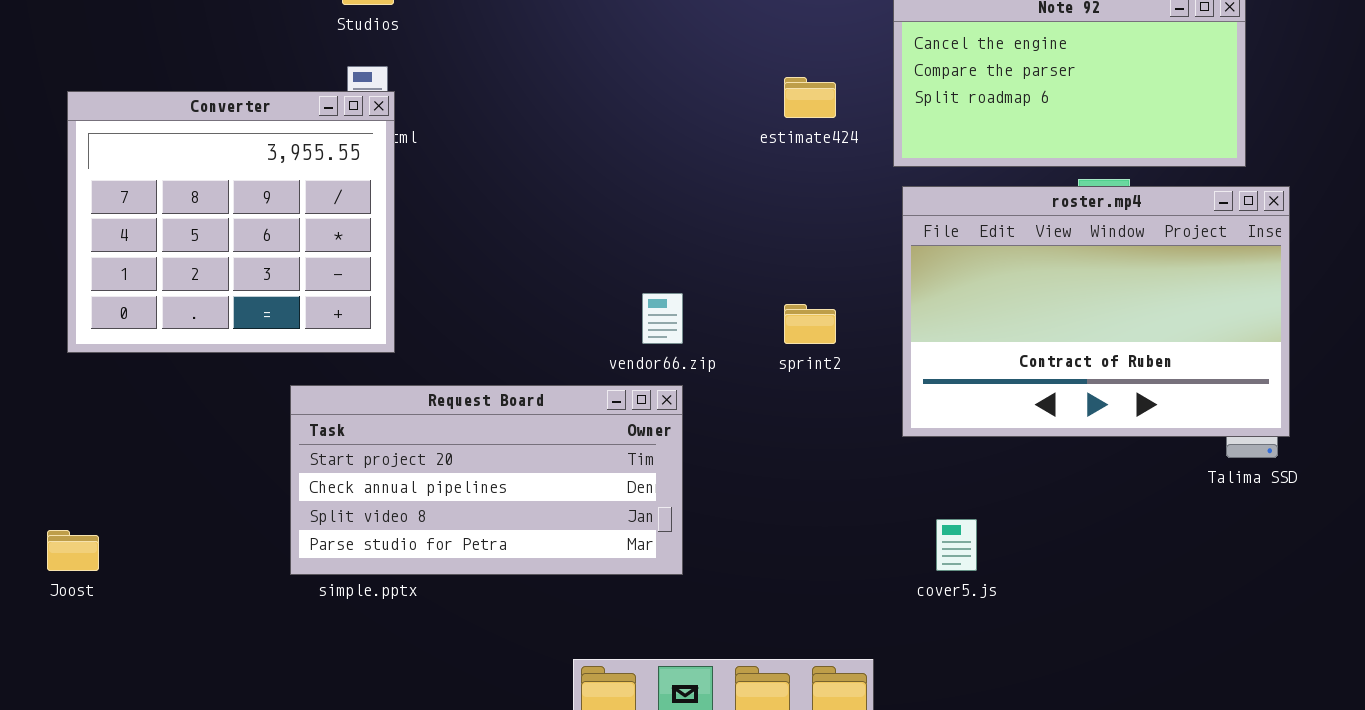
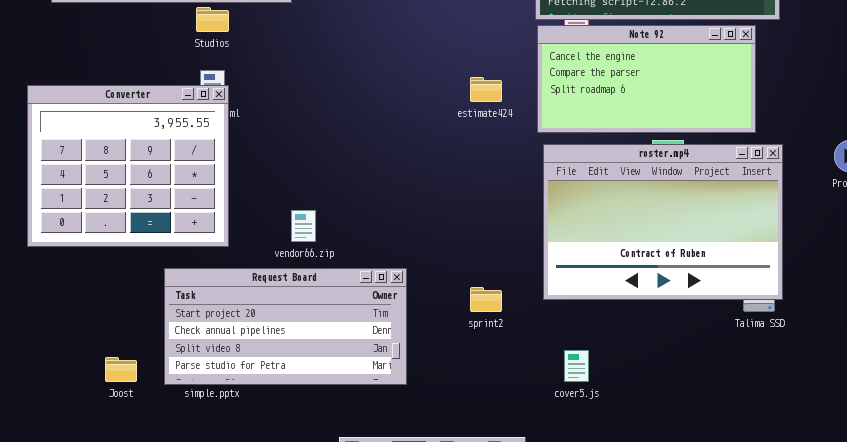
vendor66.zip: [642,293,683,344] -> [291,210,316,242], moved
sprint2: [784,304,836,344] -> [470,287,502,312], moved
Joost: [47,530,99,571] -> [105,357,137,382], moved

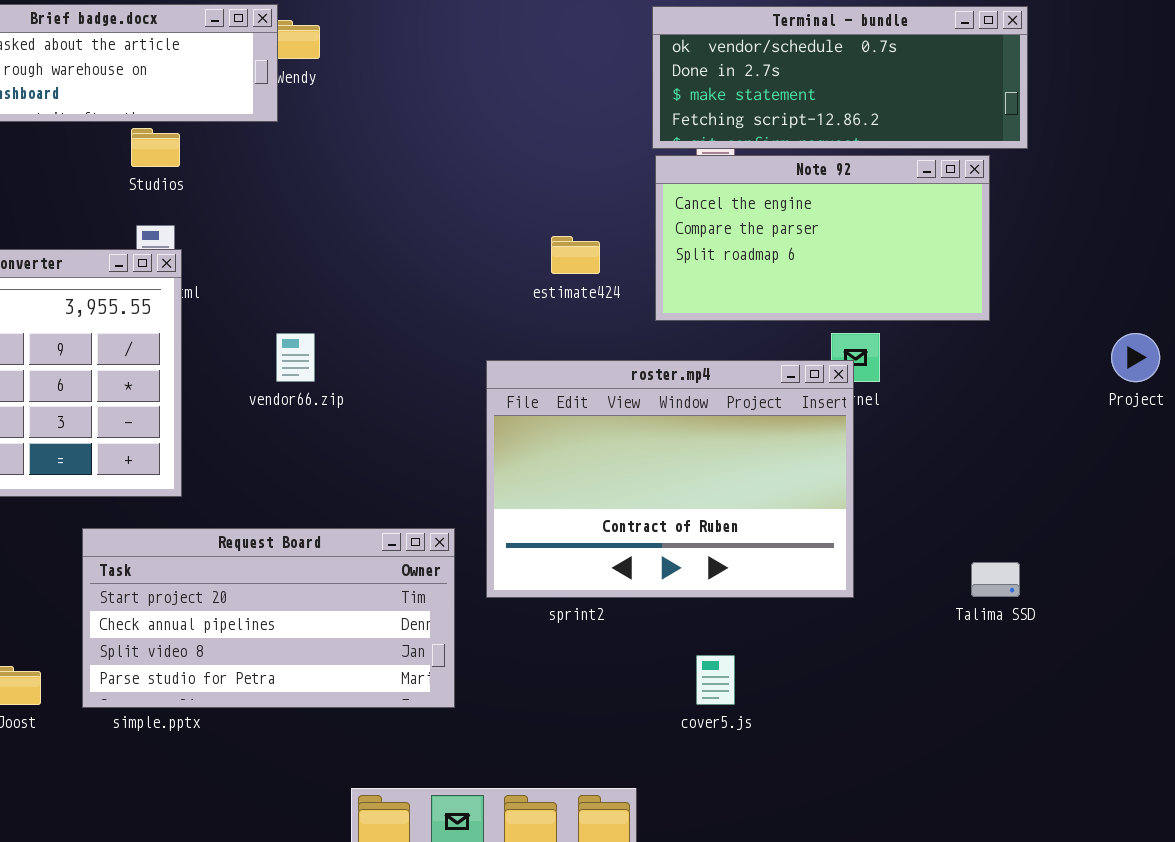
roster.mp4: [543,144,783,300] -> [486,360,854,598], moved
vendor66.zip: [291,210,316,242] -> [276,333,315,382], moved

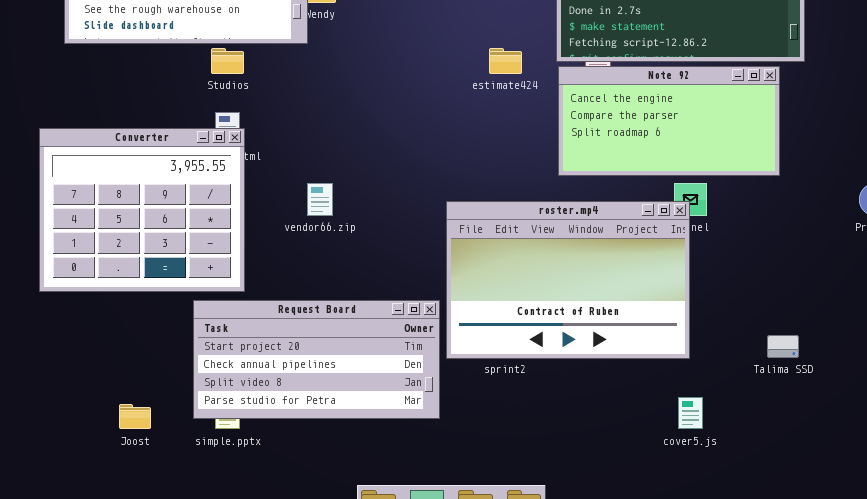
estimate424: [551,236,600,274] -> [489,48,522,74], moved
Request Board: [82,528,455,708] -> [193,300,440,419], moved
cover5.js: [696,655,735,705] -> [678,397,703,429], moved

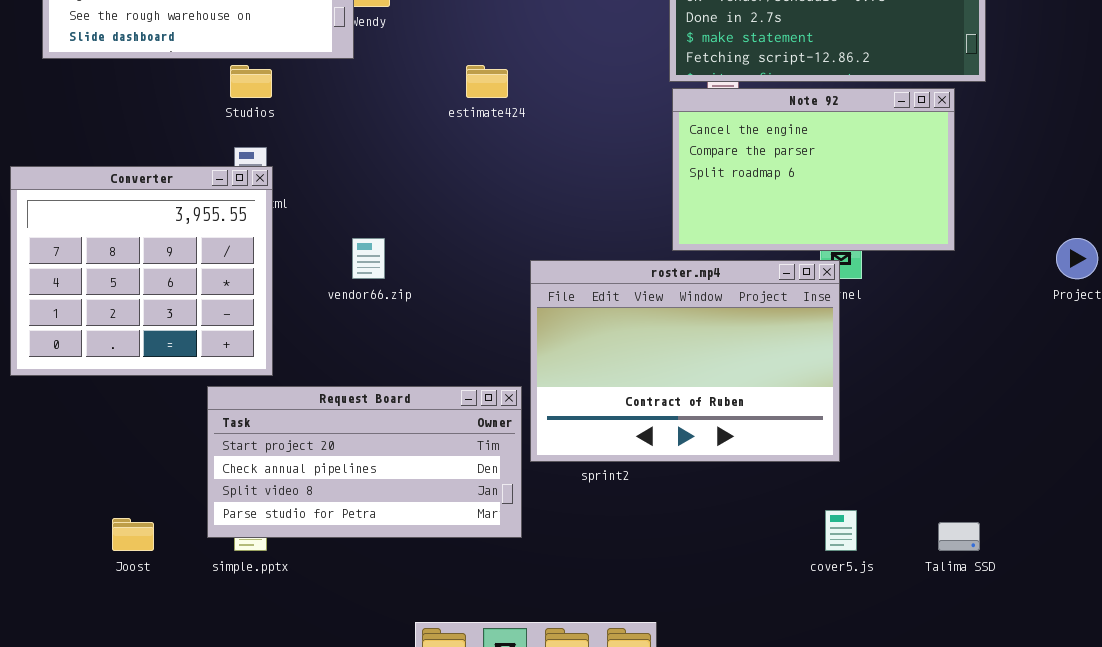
estimate424: [489,48,522,74] -> [466,65,508,98], moved
Note 92: [558,66,780,176] -> [672,88,955,251], resized
Talima SSD: [767,335,799,358] -> [938,522,980,551], moved

